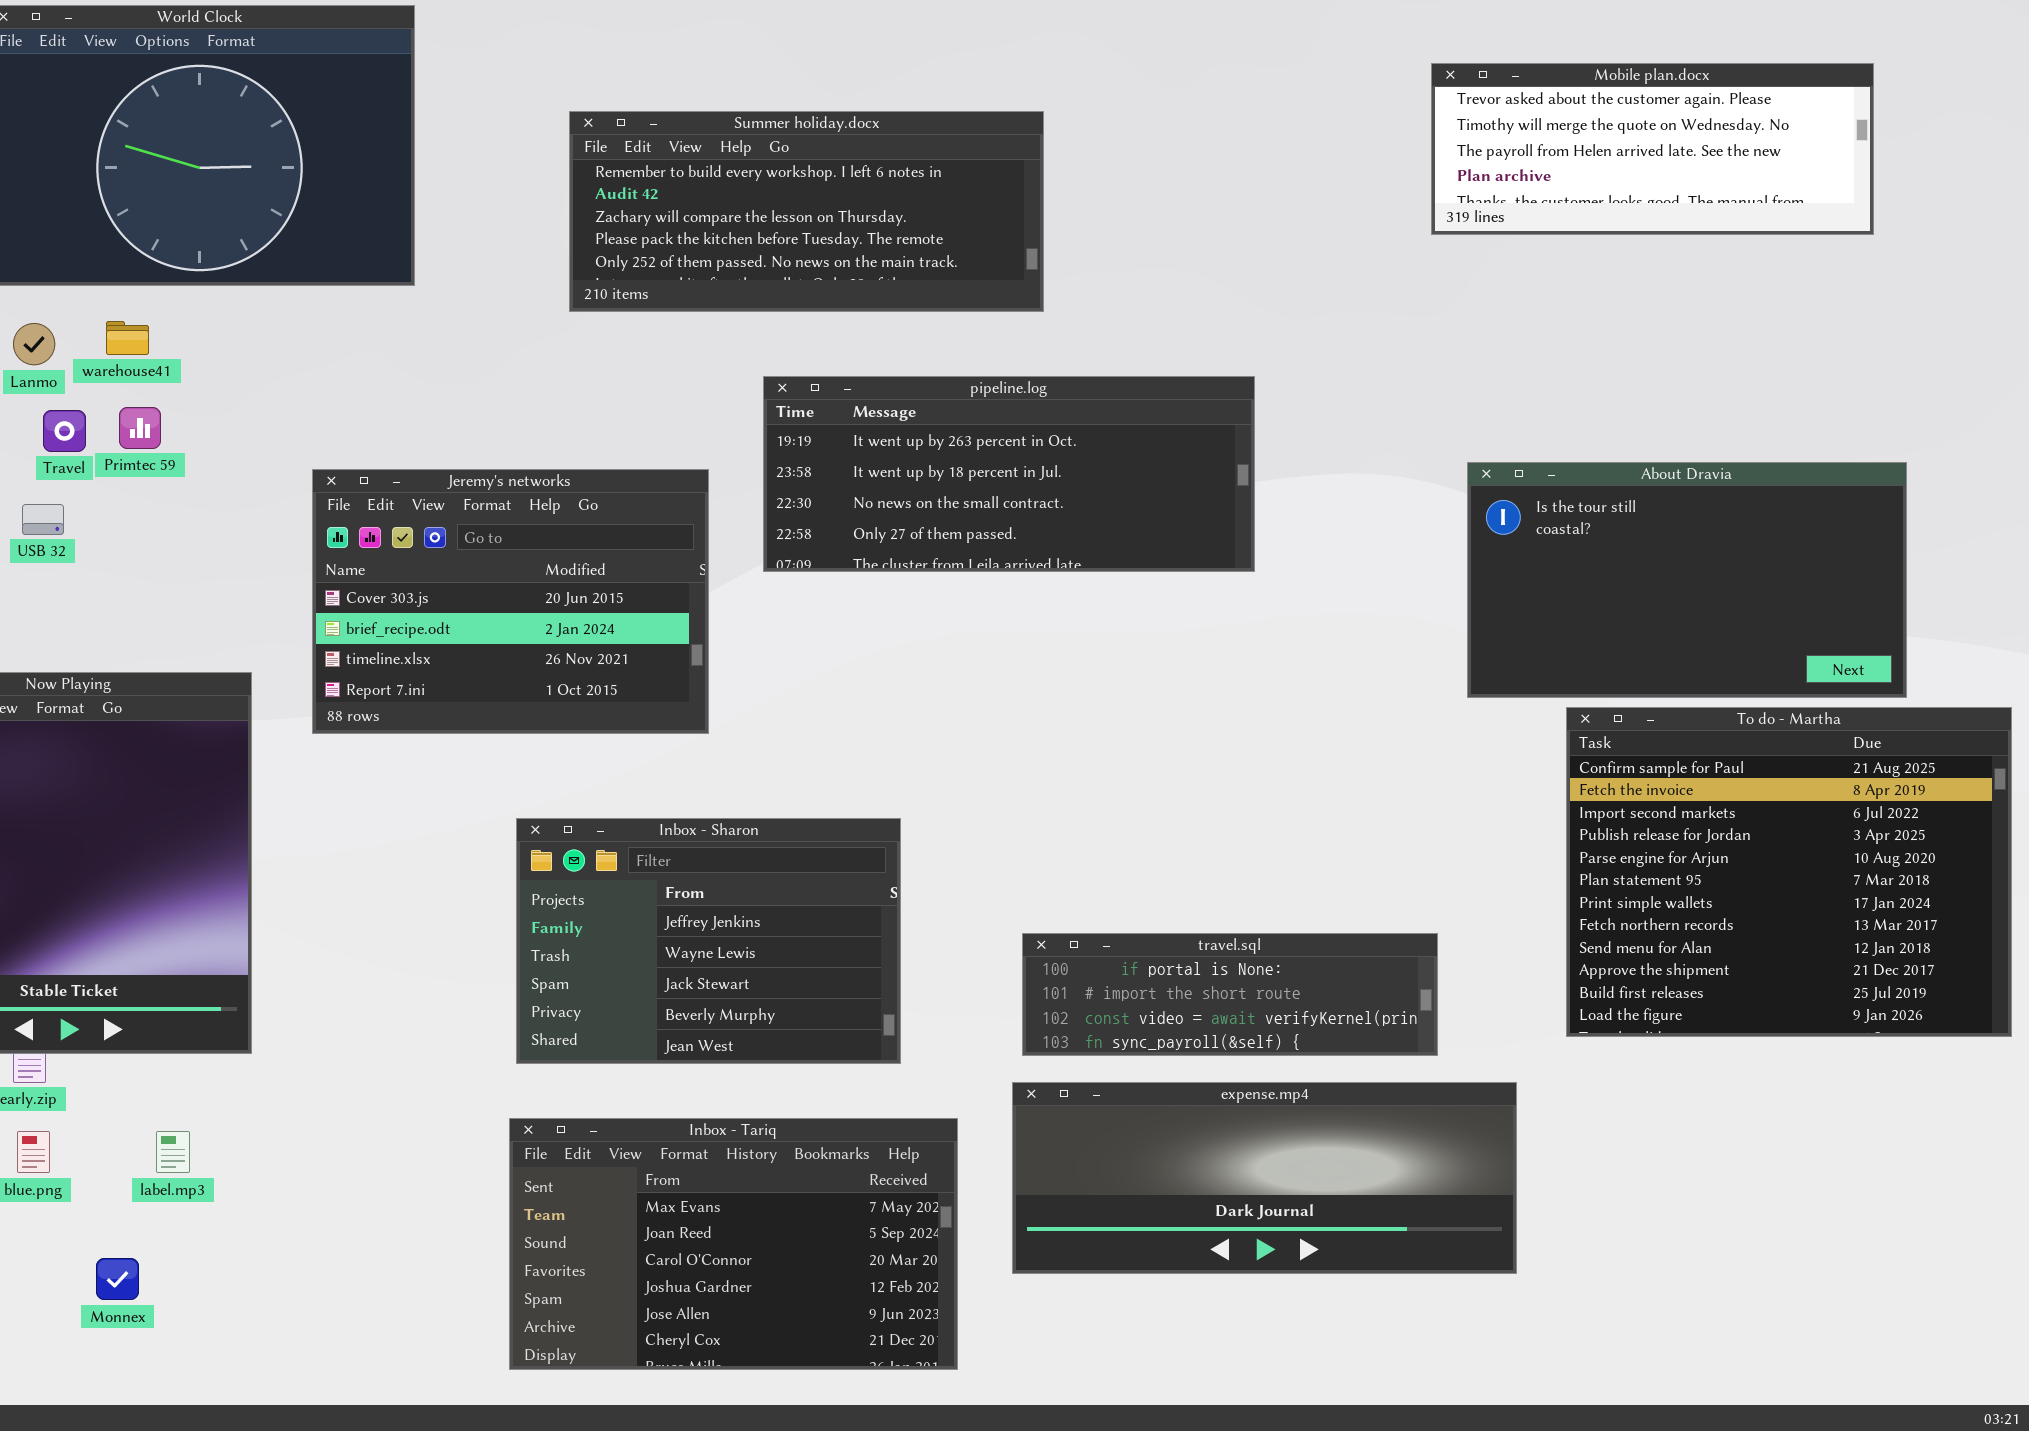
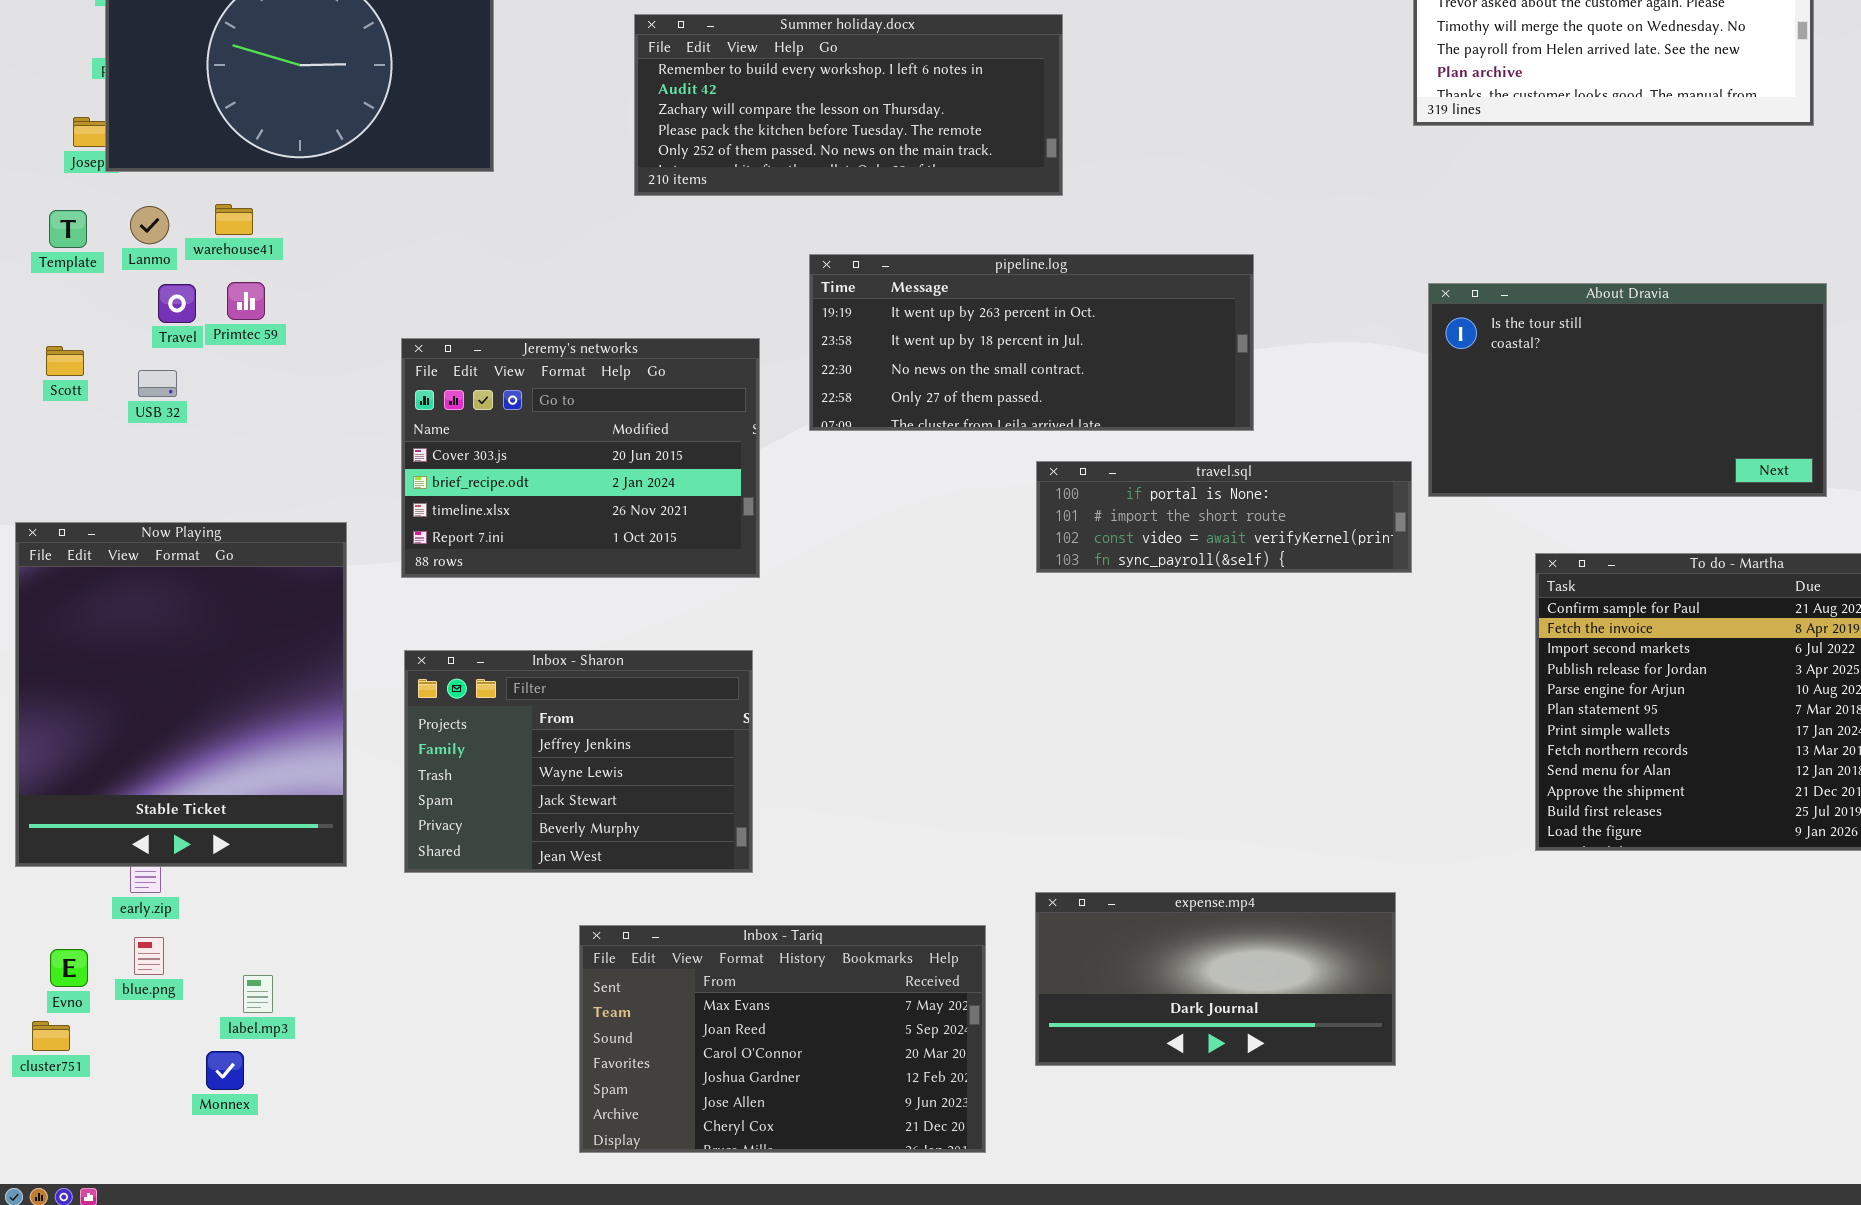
About Dravia: [1467,462,1907,698] -> [1428,283,1827,497], moved
Inbox - Sharon: [516,818,901,1064] -> [404,650,753,873], moved
travel.sql: [1022,933,1438,1056] -> [1036,461,1412,573], moved
expense.mp4: [1012,1082,1517,1274] -> [1035,892,1396,1066], resized
label.mp3: [156,1131,190,1173] -> [243,975,273,1013], moved

